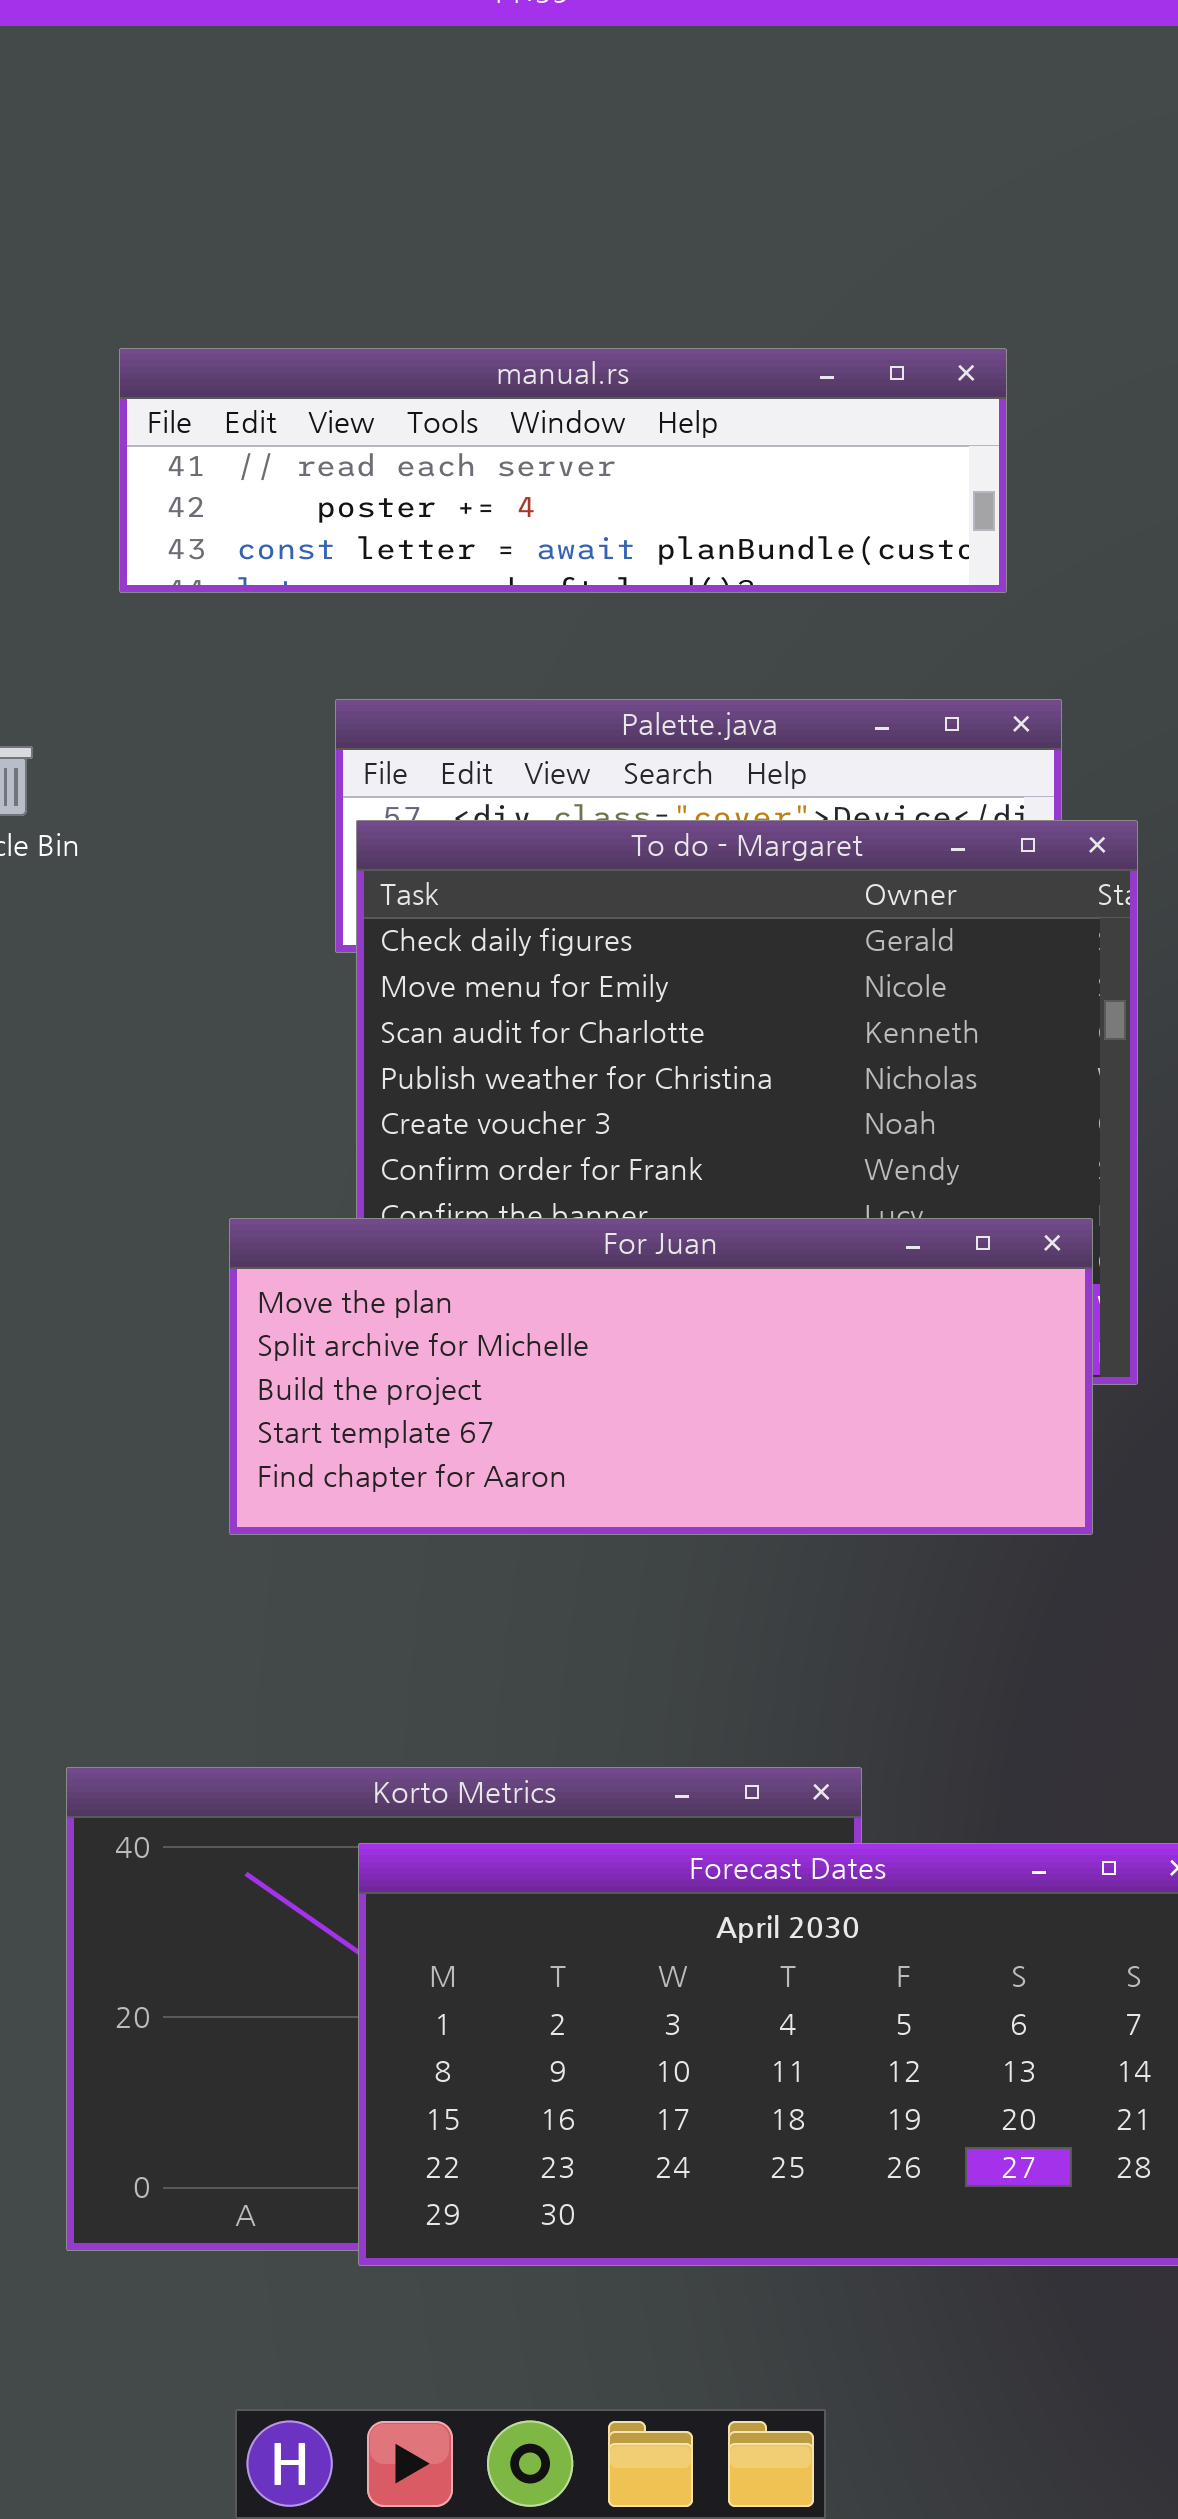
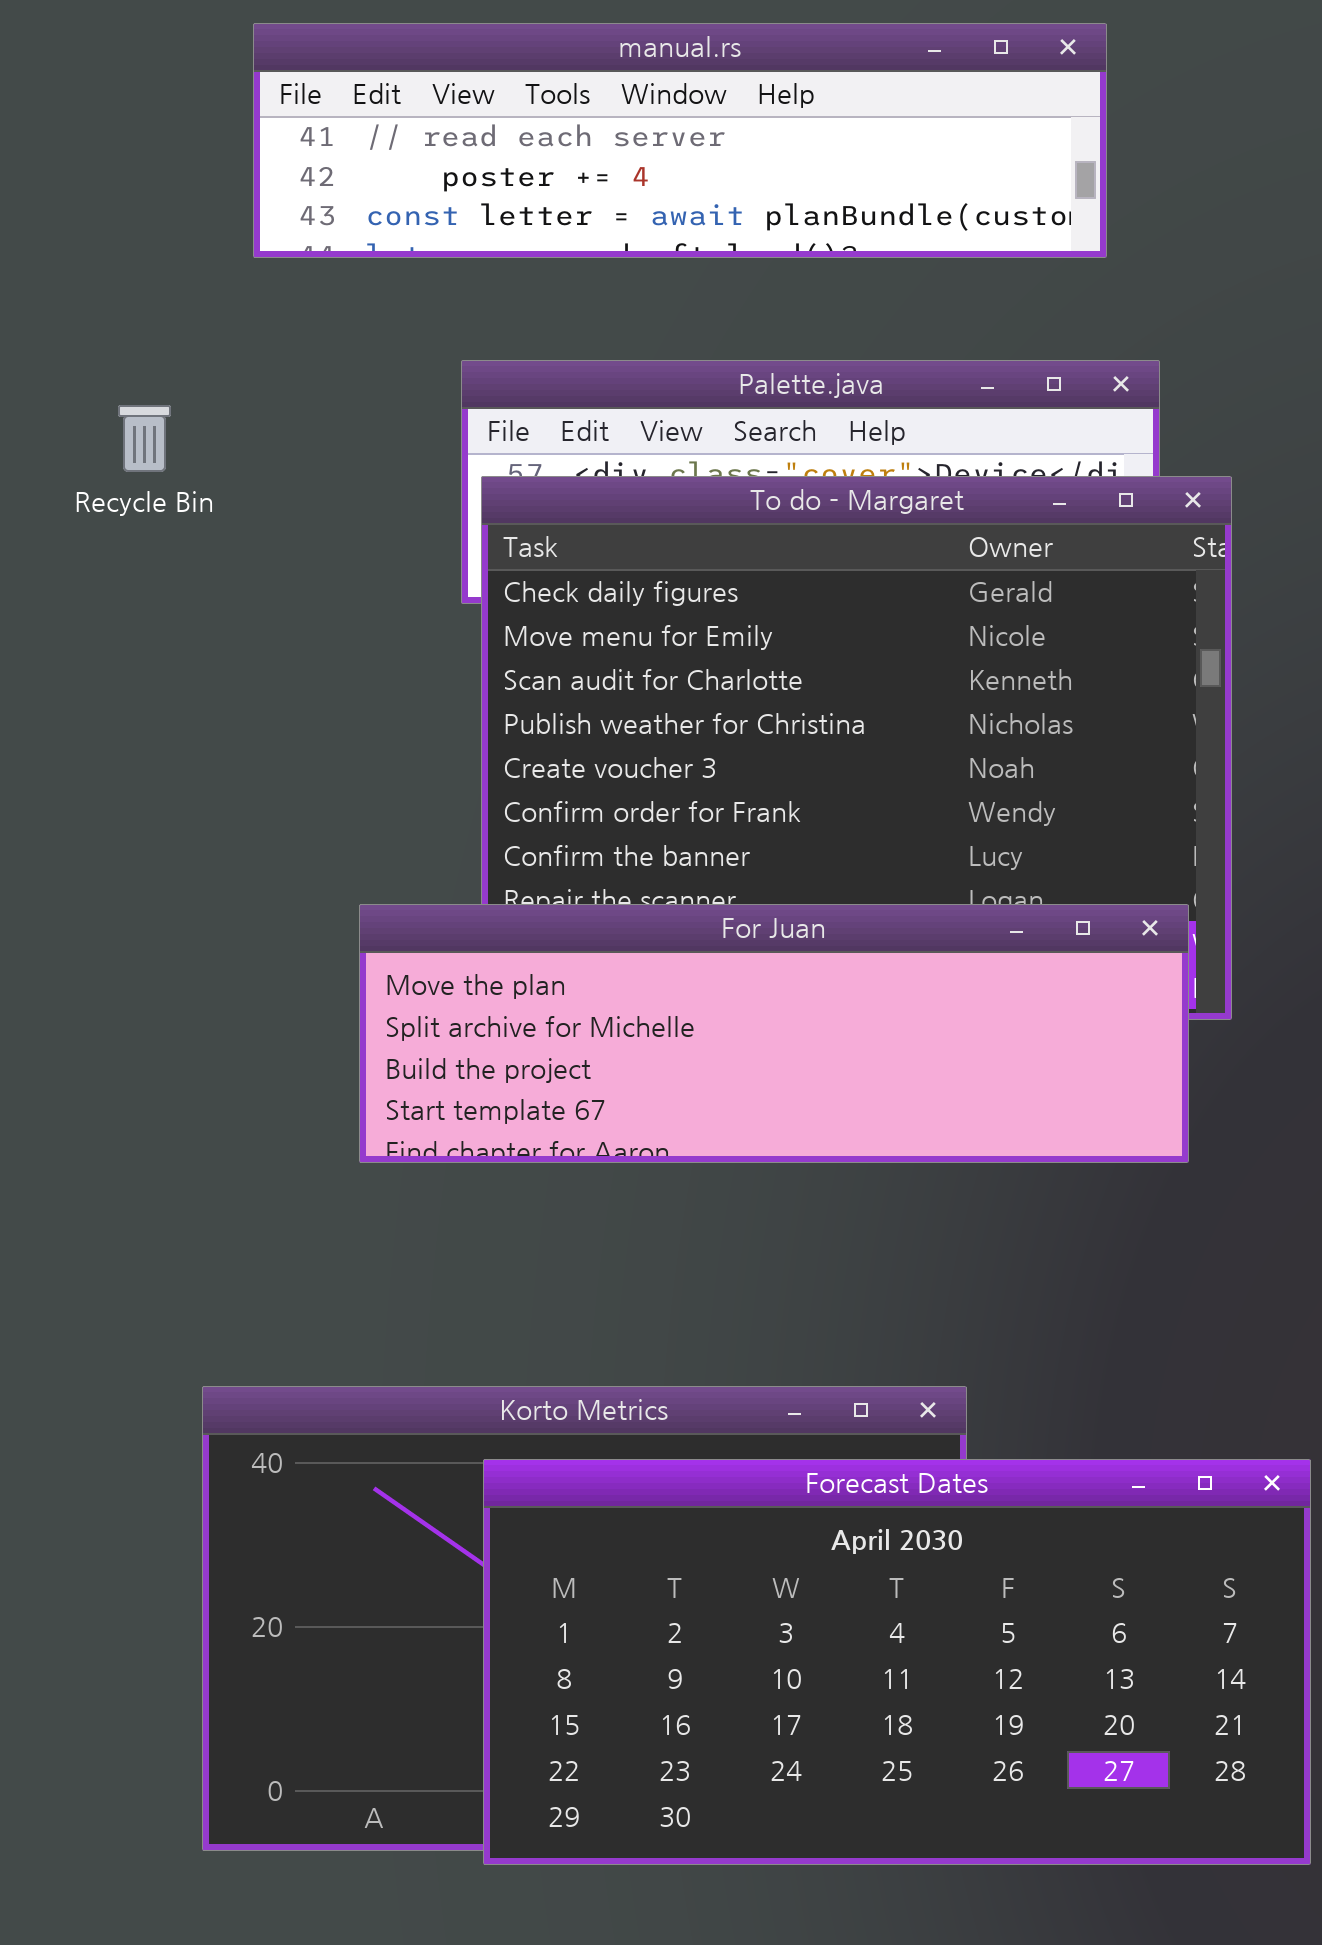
For Juan: [229,1218,1093,1535] -> [359,904,1189,1163], resized

